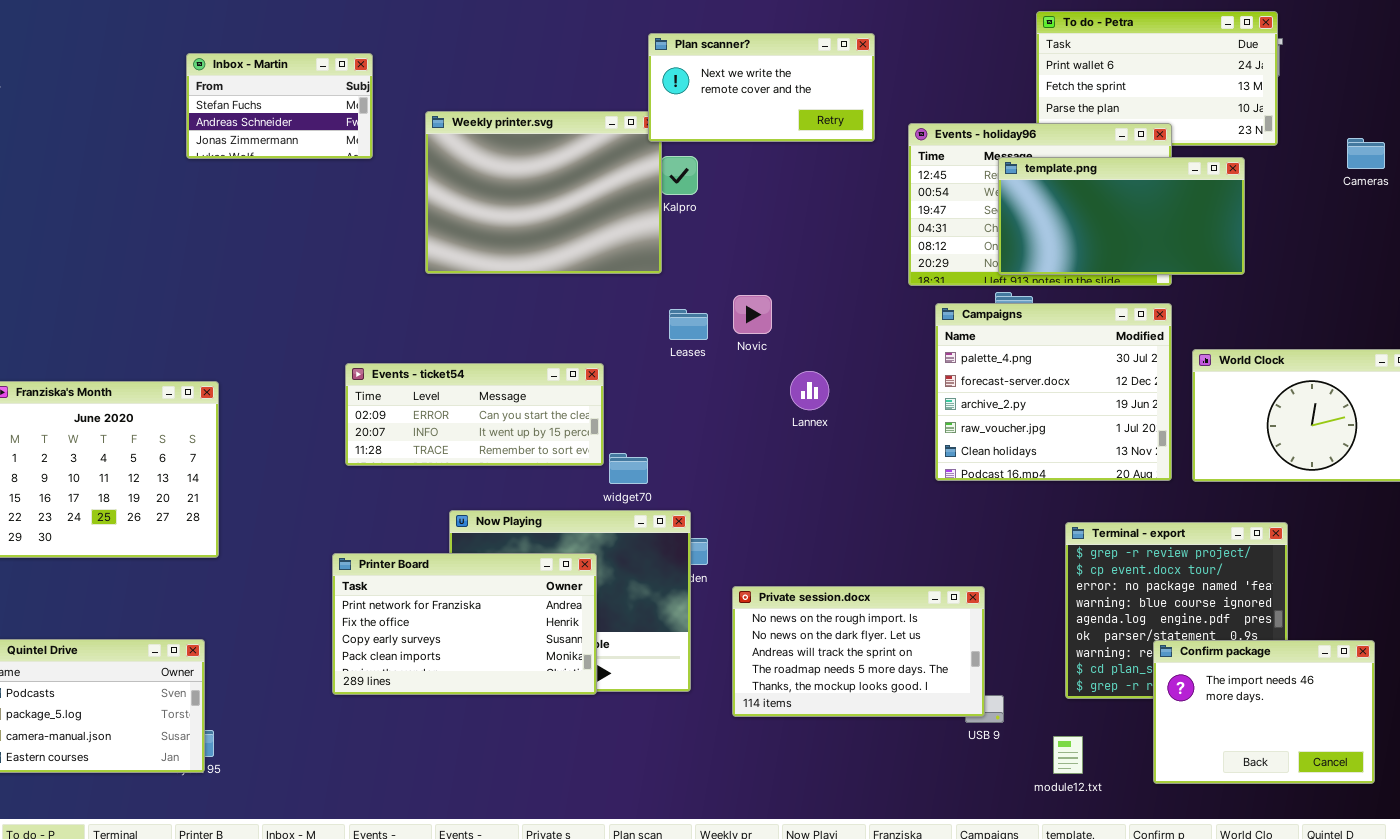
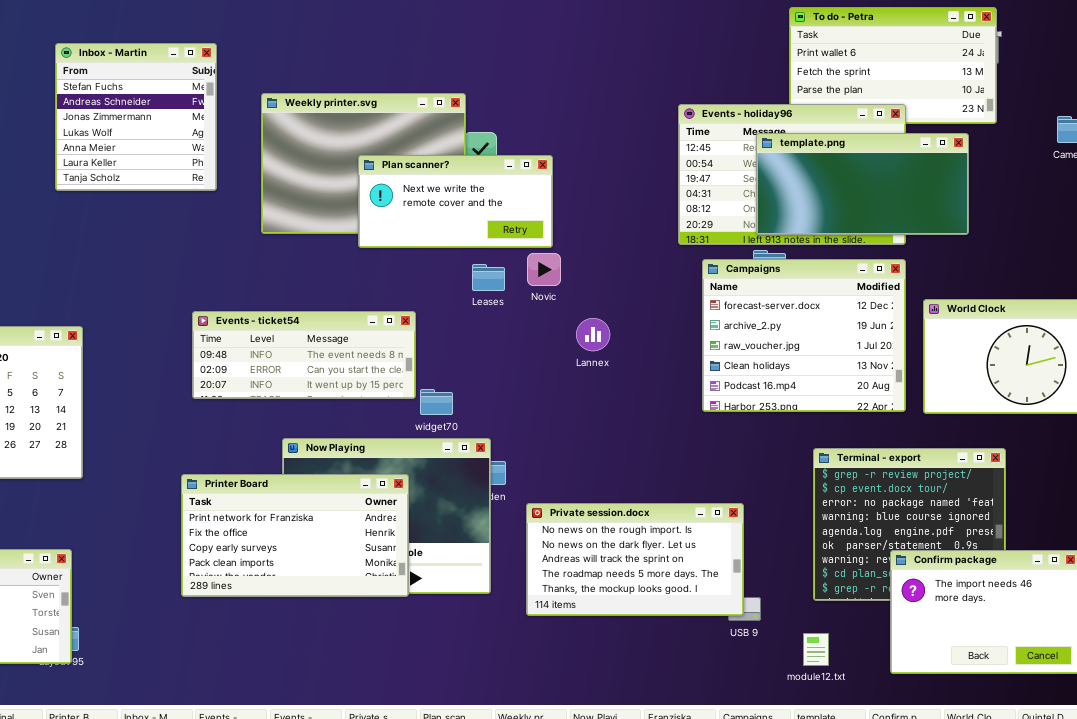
Plan scanner?: [648,33,875,142] -> [358,155,553,248], moved
Inbox - Martin: [186,53,373,159] -> [55,43,217,191], resized
Campaigns: [935,303,1172,481] -> [702,259,906,412], scrolled down 1 row
Events - ticket54: [345,363,604,466] -> [192,311,416,399], scrolled up 1 row

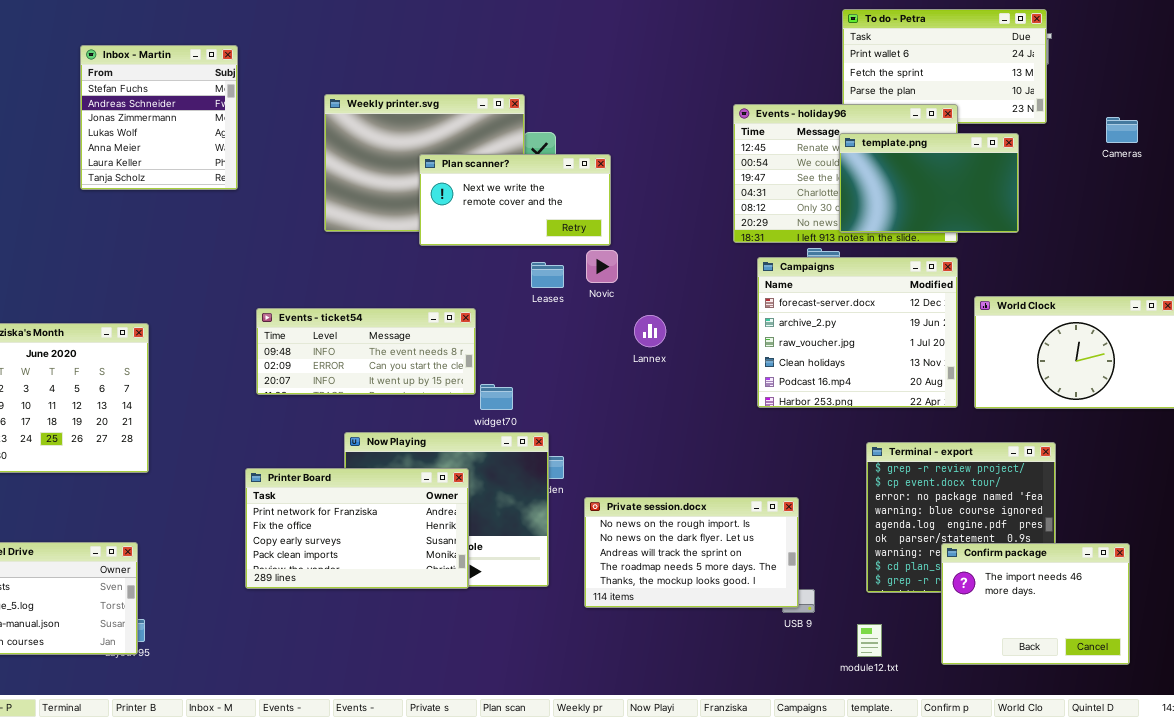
Inbox - Martin: [55,43,217,191] -> [80,45,238,190], moved
template.png: [756,133,969,235] -> [839,133,1019,233], resized

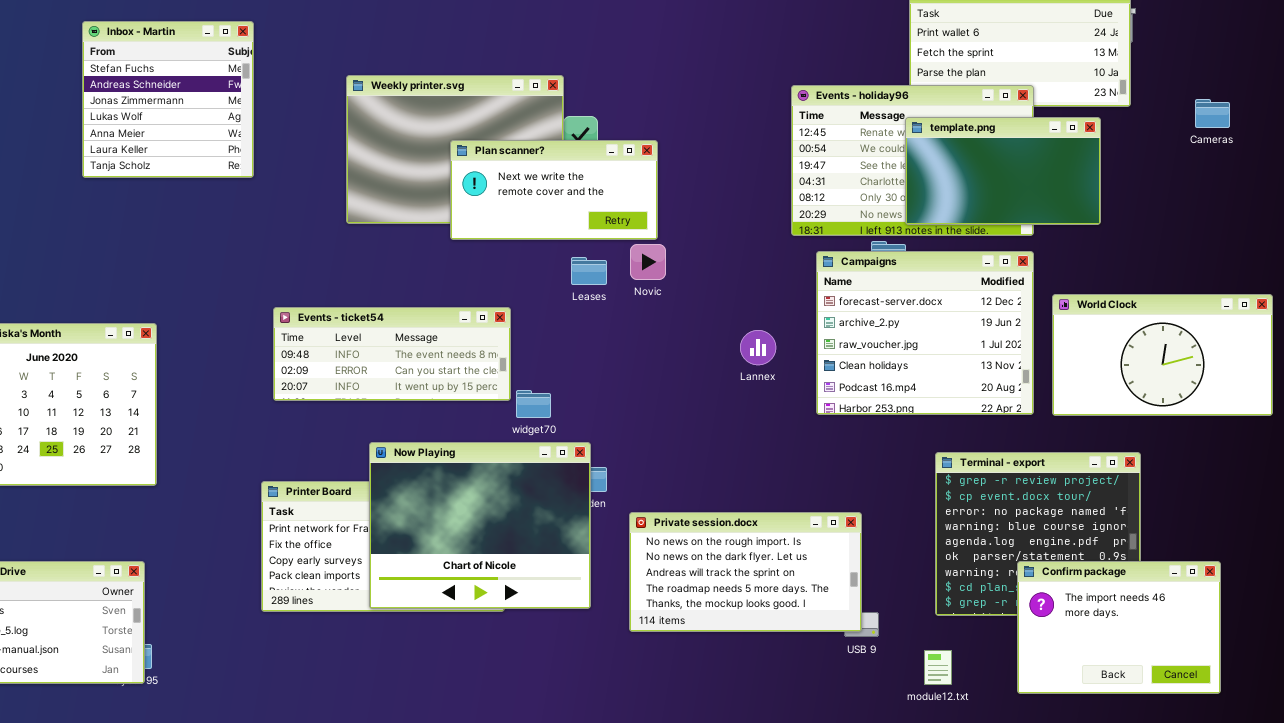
Lannex: [634,315,666,347] -> [740,330,776,365], moved
Now Playing: [344,432,549,587] -> [369,442,591,609], raised

